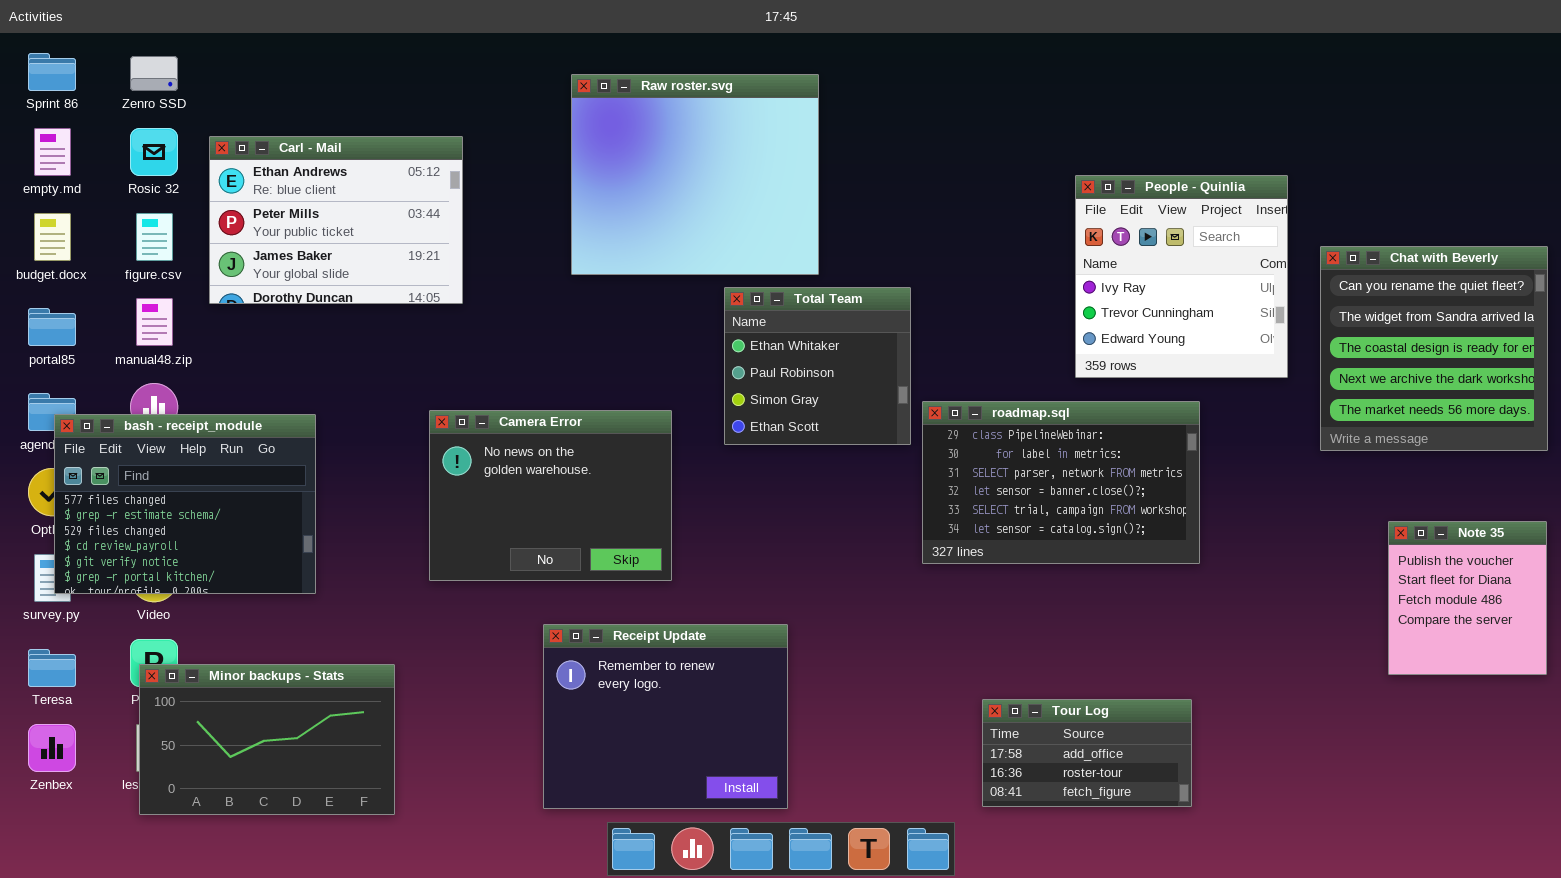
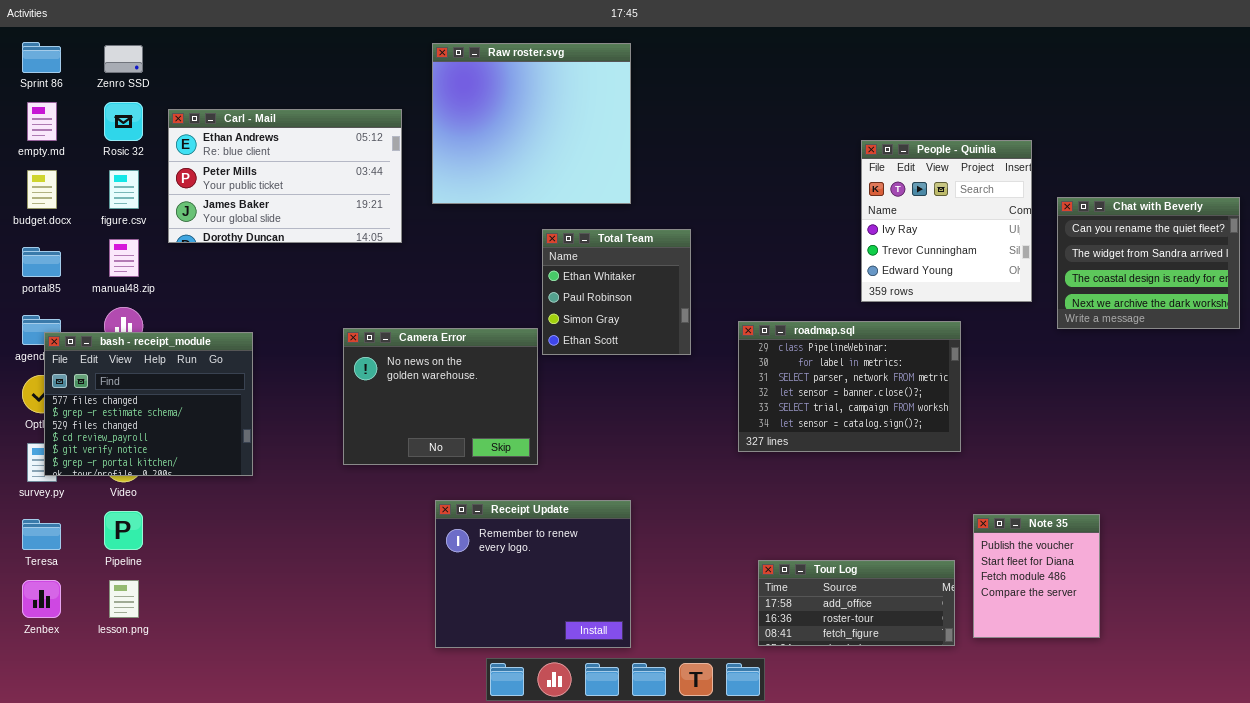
Raw roster.svg: [571,74,819,275] -> [432,43,631,204], moved
Carl - Mail: [209,136,463,304] -> [168,109,402,243], resized
Chat with Beverly: [1320,246,1548,451] -> [1057,197,1240,329], resized
Total Team: [724,287,911,445] -> [542,229,691,355], moved
Note 35: [1388,521,1547,675] -> [973,514,1100,638], moved
Minor backups - Stats: [139,664,395,815] -> none, closed
Tour Log: [982,699,1192,807] -> [758,560,955,646], resized

